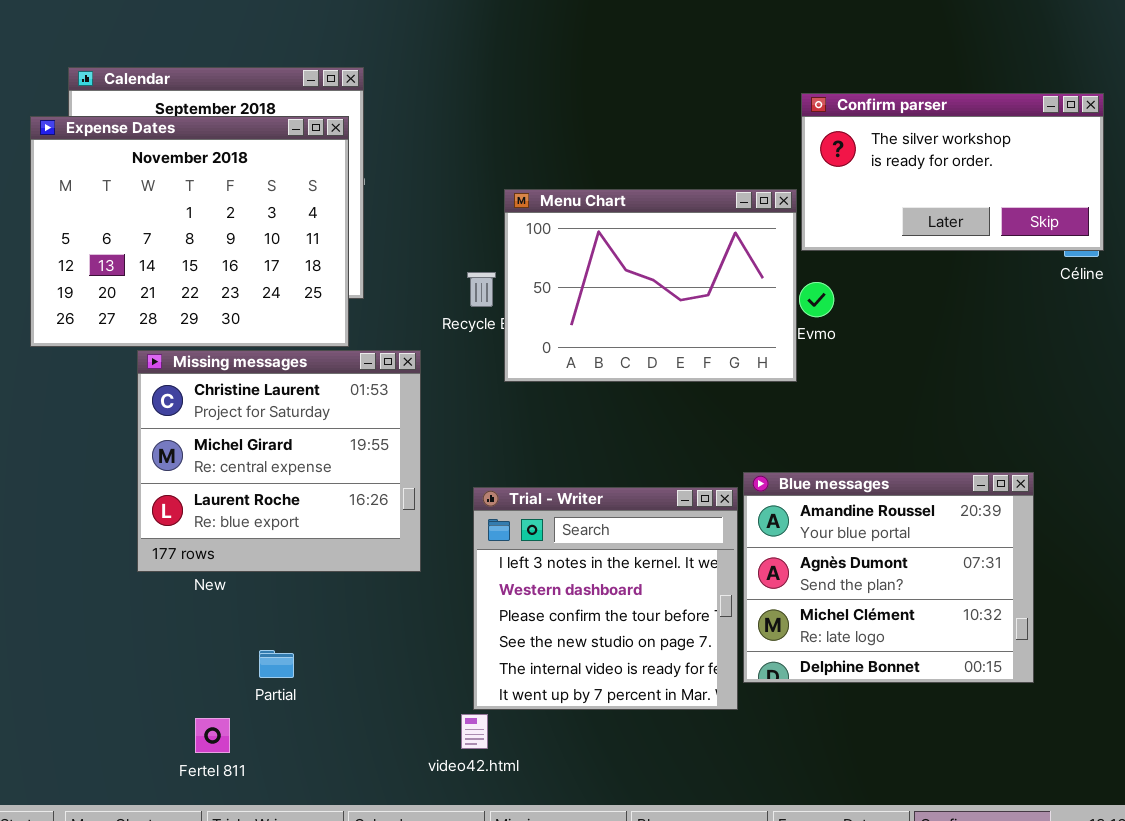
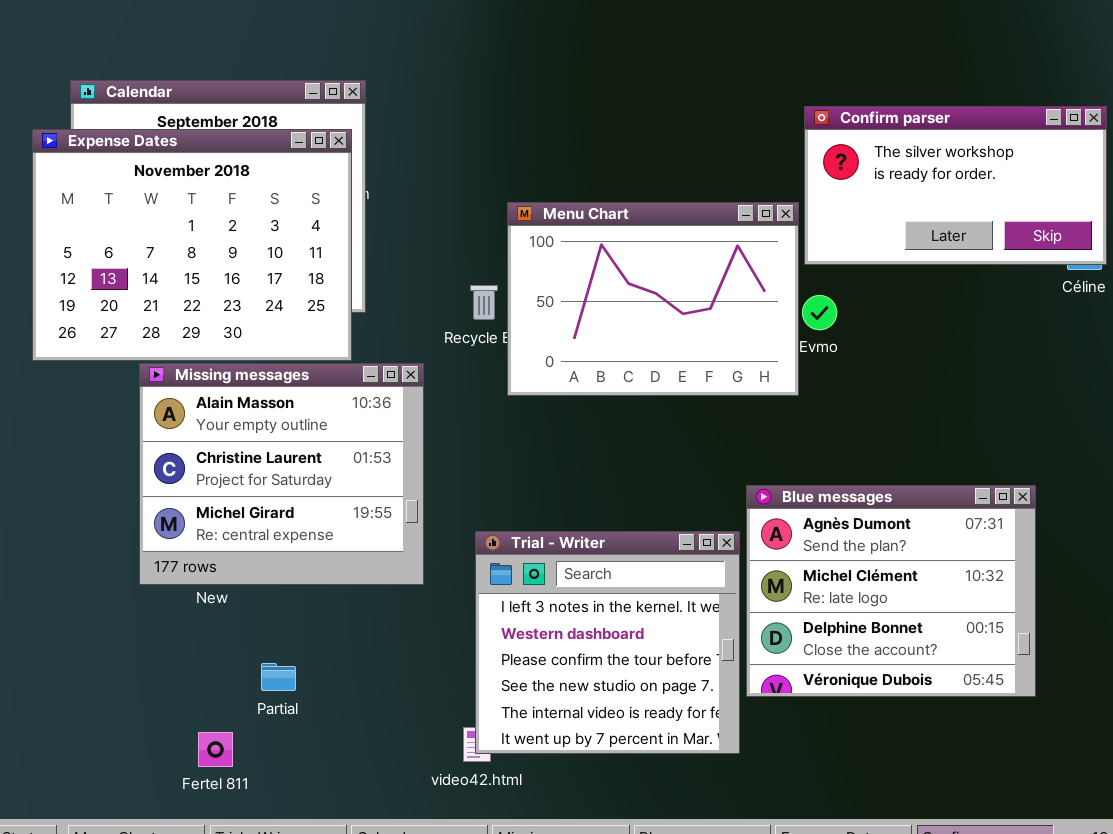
Missing messages: [137,350,421,572] -> [139,363,424,585], scrolled up 1 row
Blue messages: [743,472,1034,683] -> [746,485,1036,697], scrolled down 1 row
Trial - Writer: [473,487,738,710] -> [475,531,740,754], moved

